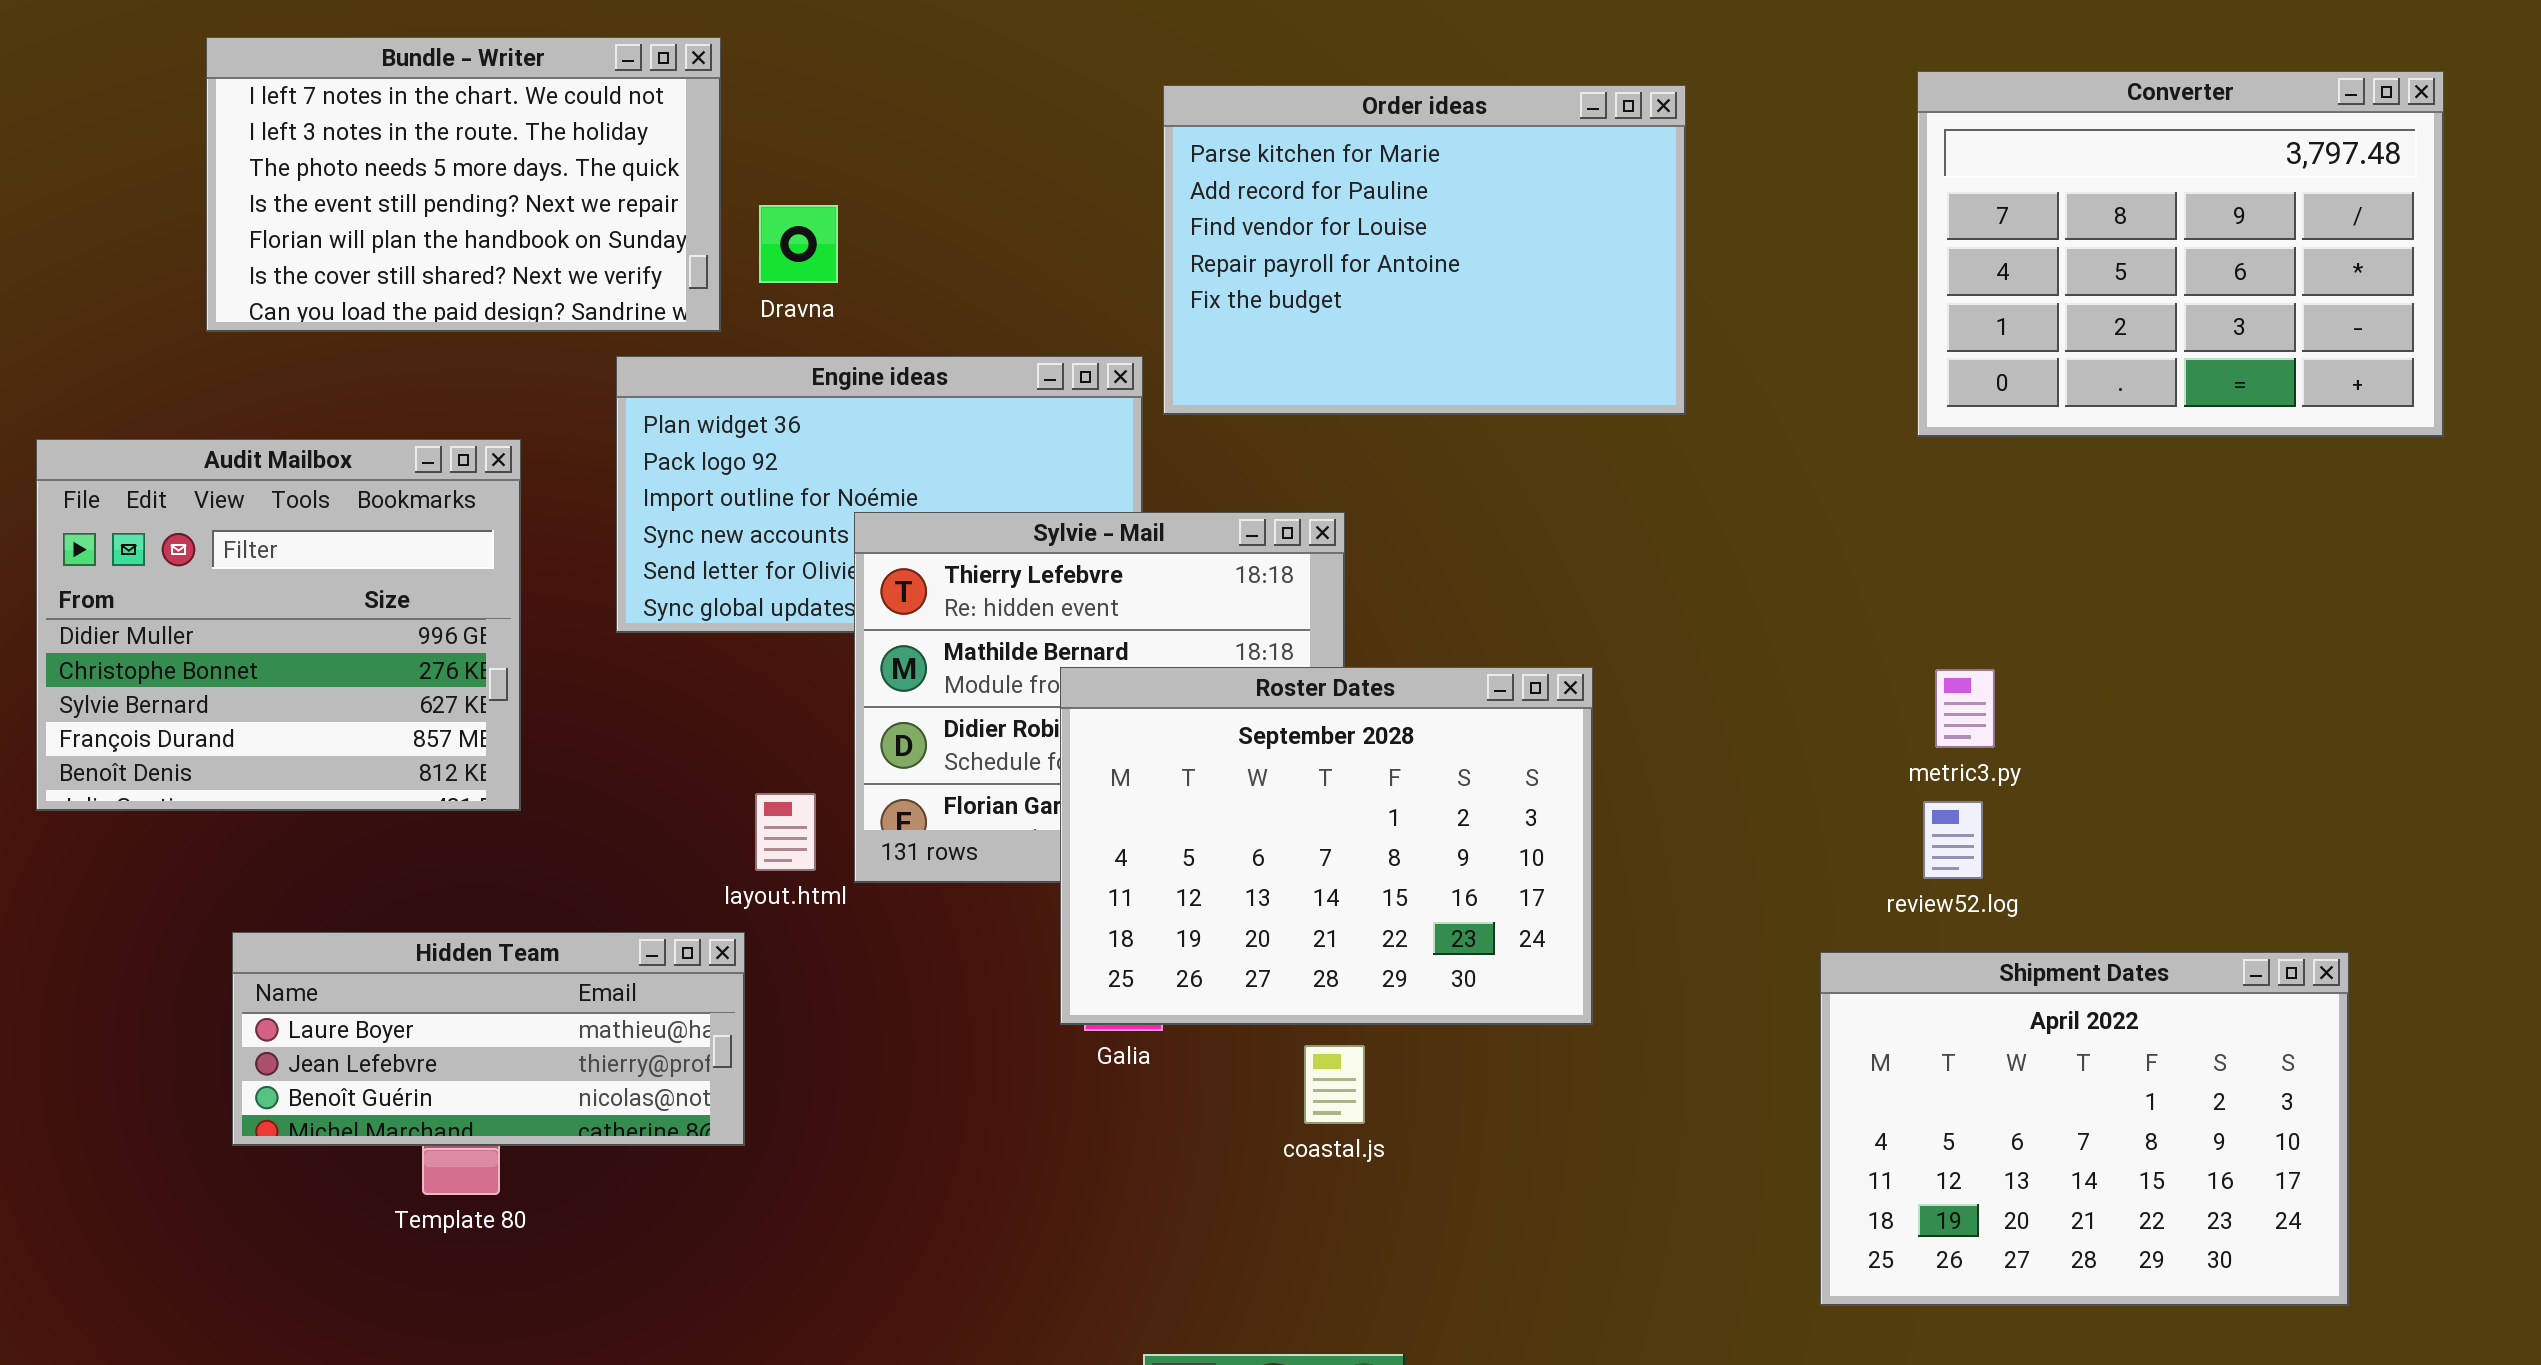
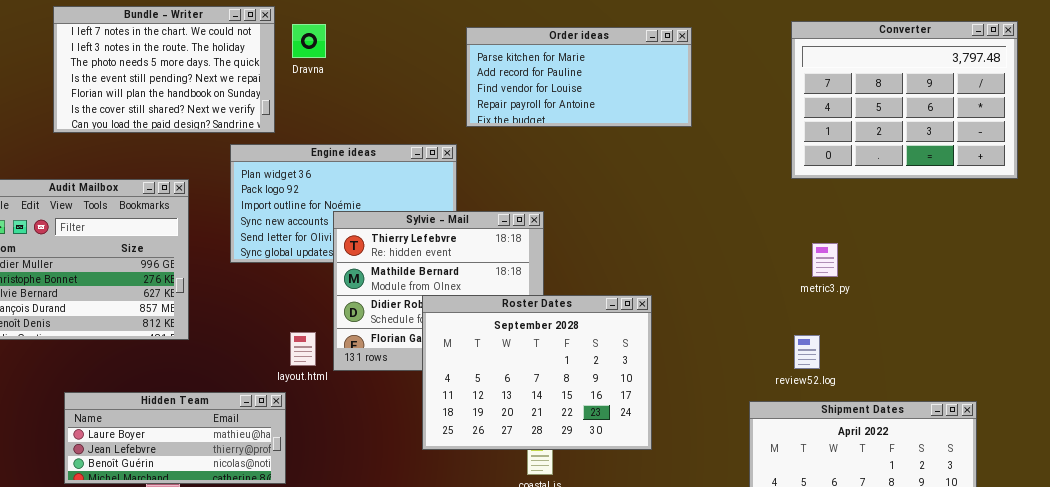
Order ideas: [1163,85,1686,415] -> [466,27,692,127], resized
Dravna: [759,205,838,283] -> [292,24,326,58], moved
Roster Dates: [1060,667,1593,1025] -> [422,295,652,450], moved
metric3.py: [1935,669,1995,748] -> [812,243,838,277], moved

